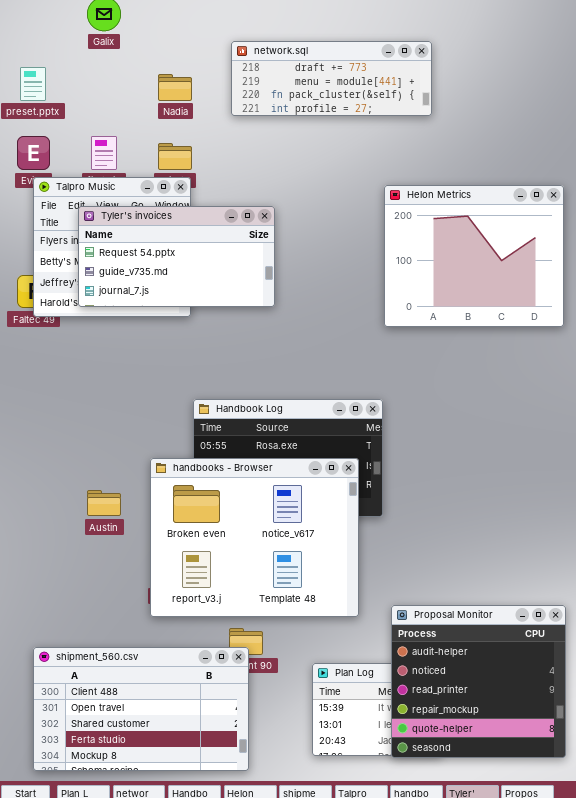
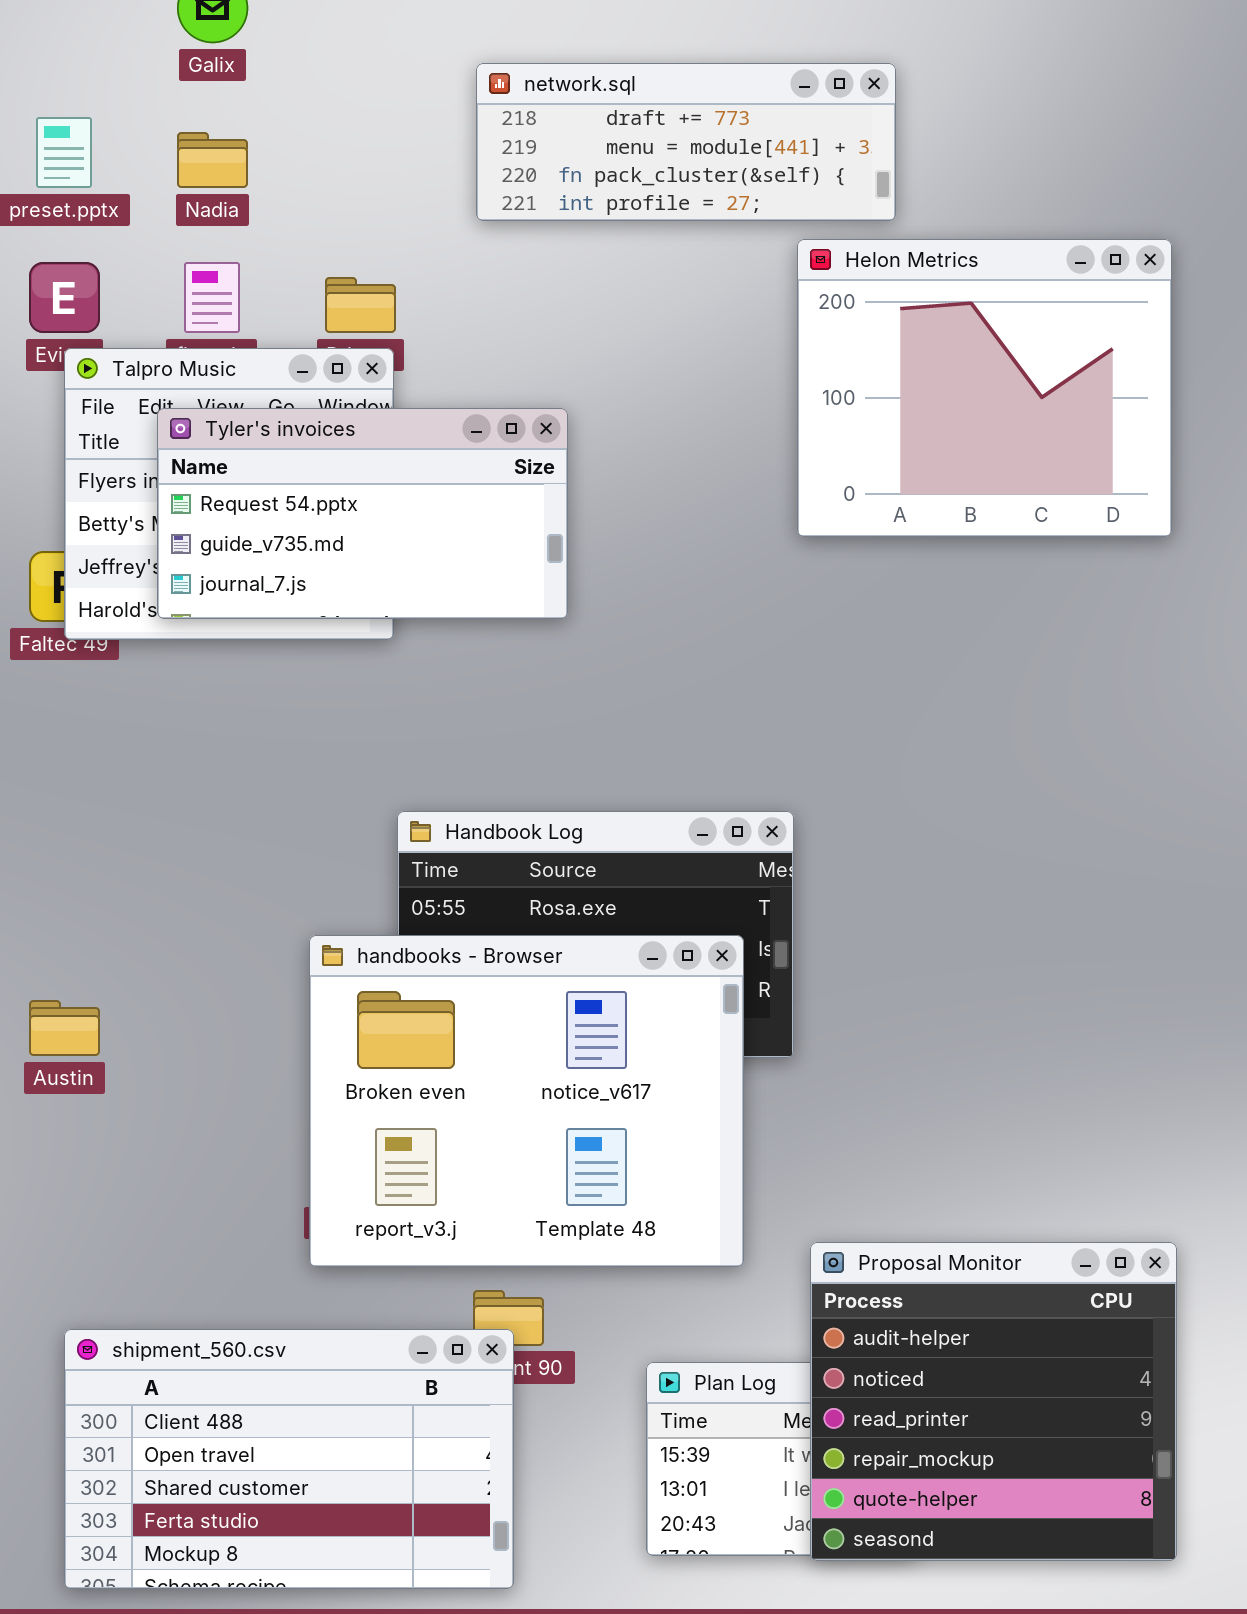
Nadia: [158,74,192,101] -> [177,132,248,188], moved
Helon Metrics: [384,185,564,327] -> [797,239,1172,537], moved
Austin: [87,490,121,516] -> [29,1000,100,1056], moved

